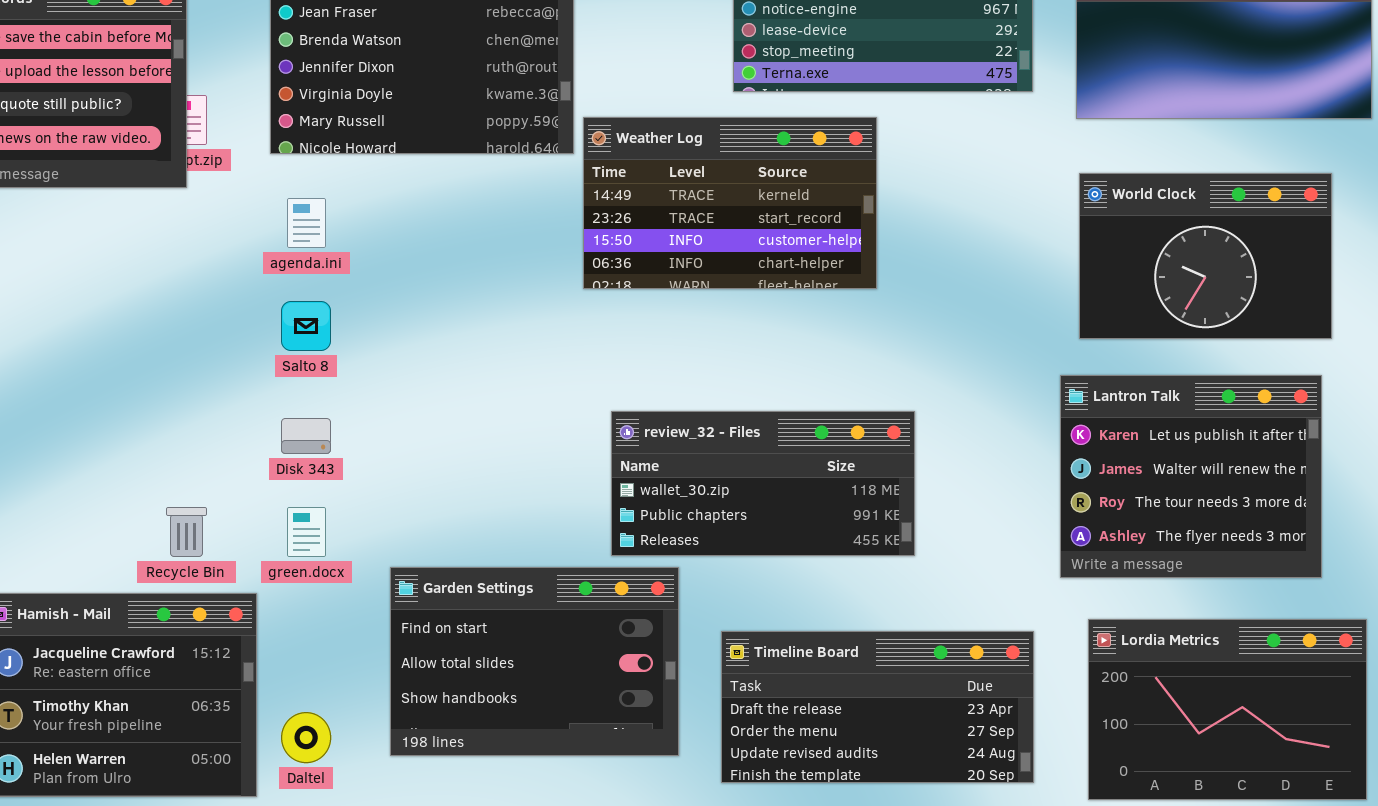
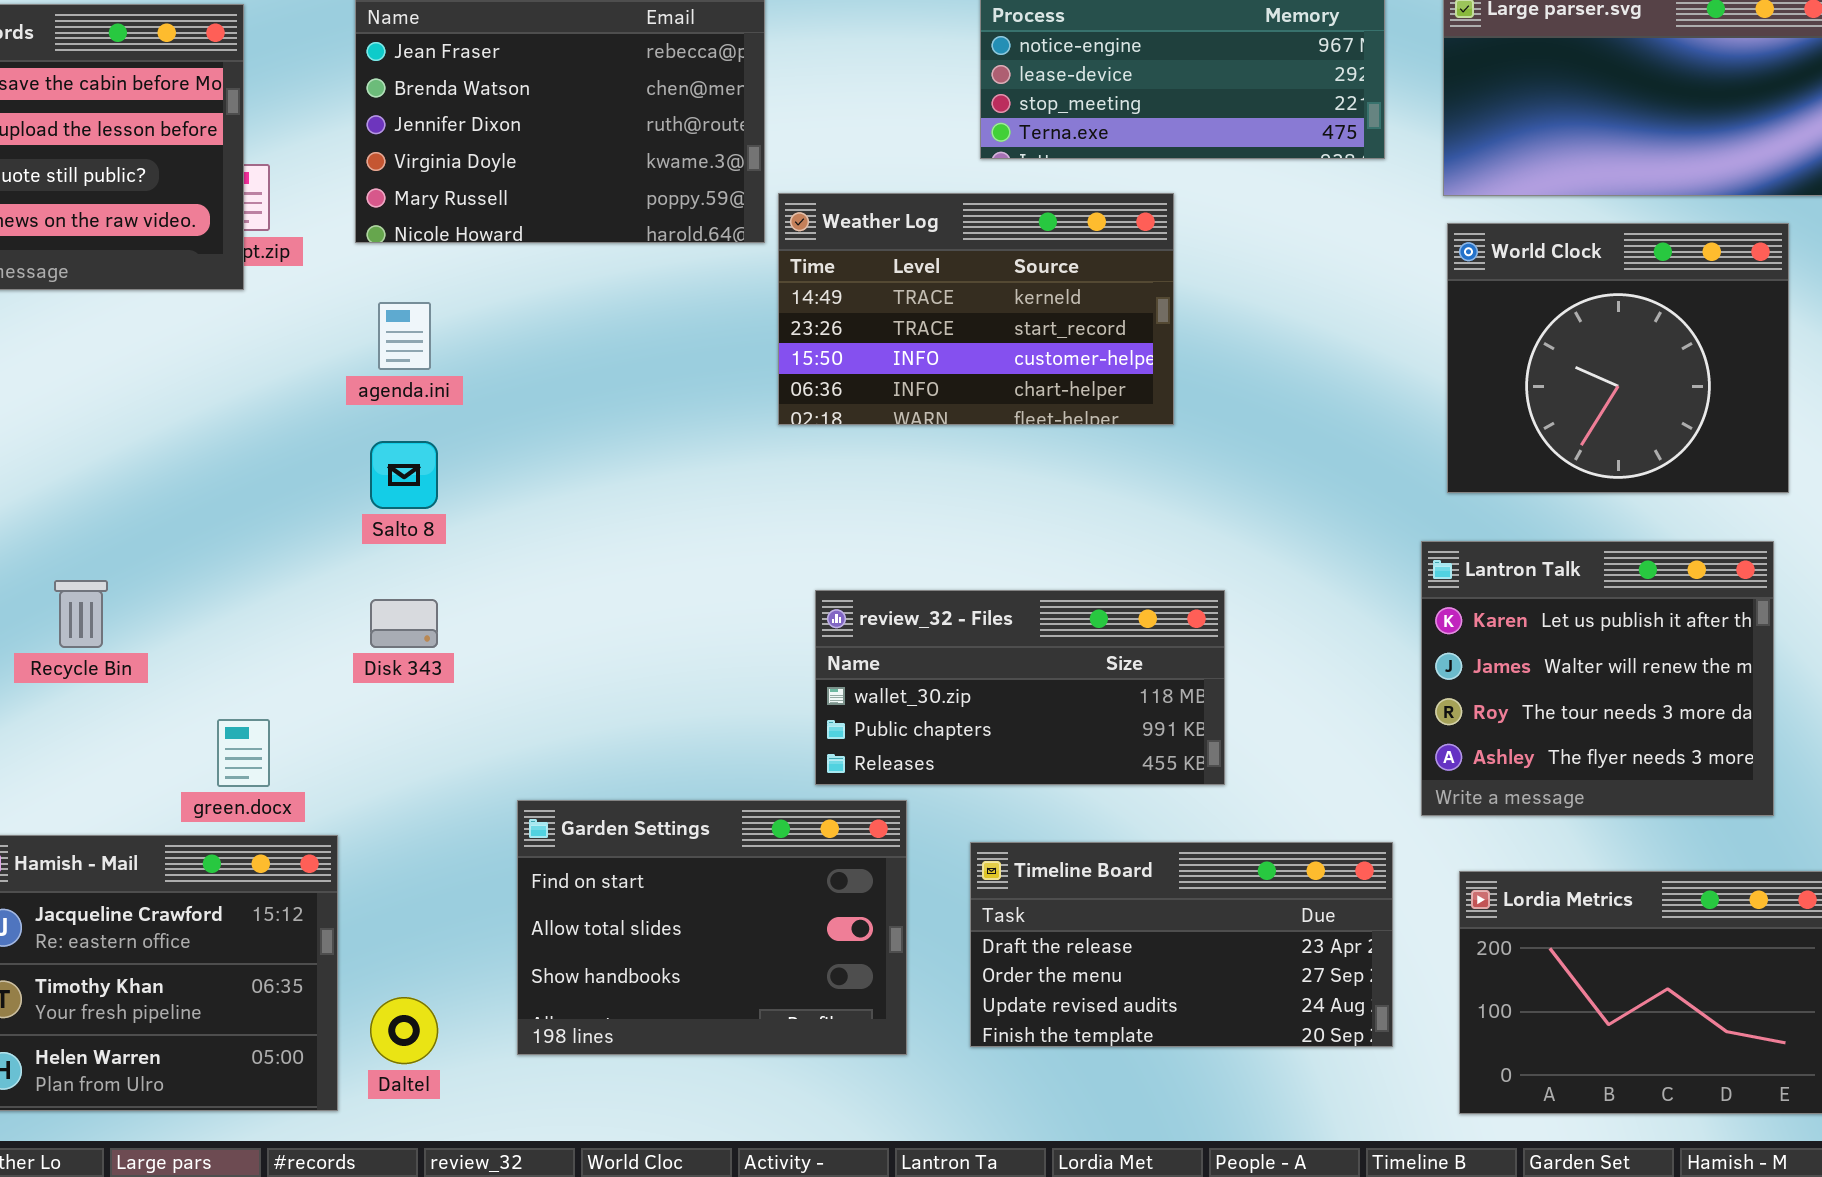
World Clock: [1079,173,1332,339] -> [1447,223,1789,493], resized
Recycle Bin: [166,507,207,557] -> [54,580,108,648], moved
green.docx: [287,507,326,557] -> [217,719,270,787], moved
Timeline Board: [721,631,1034,783] -> [970,842,1393,1047], moved

